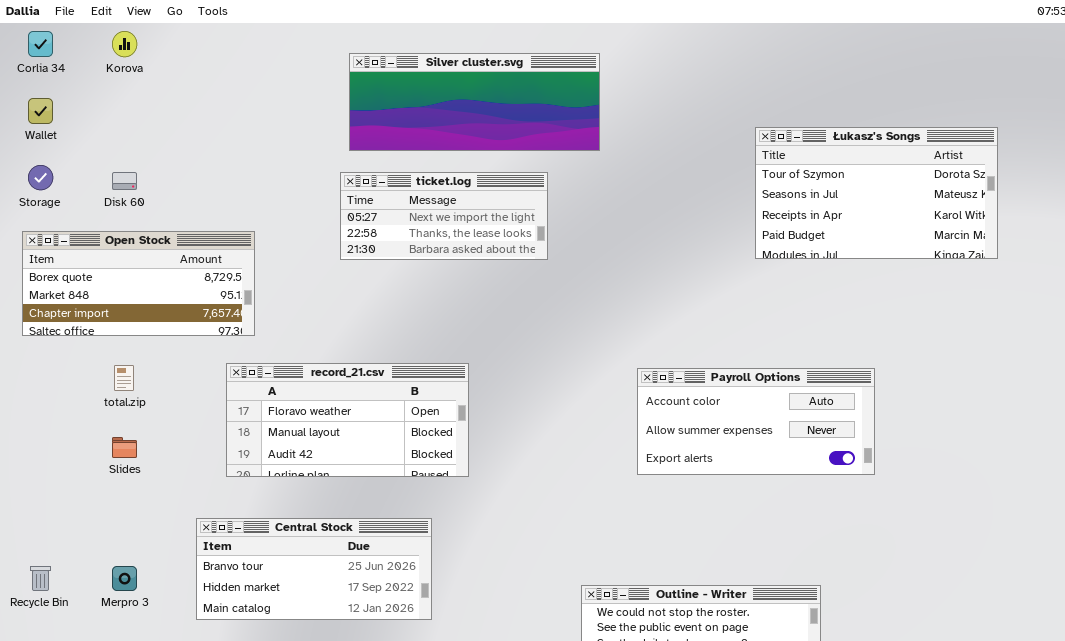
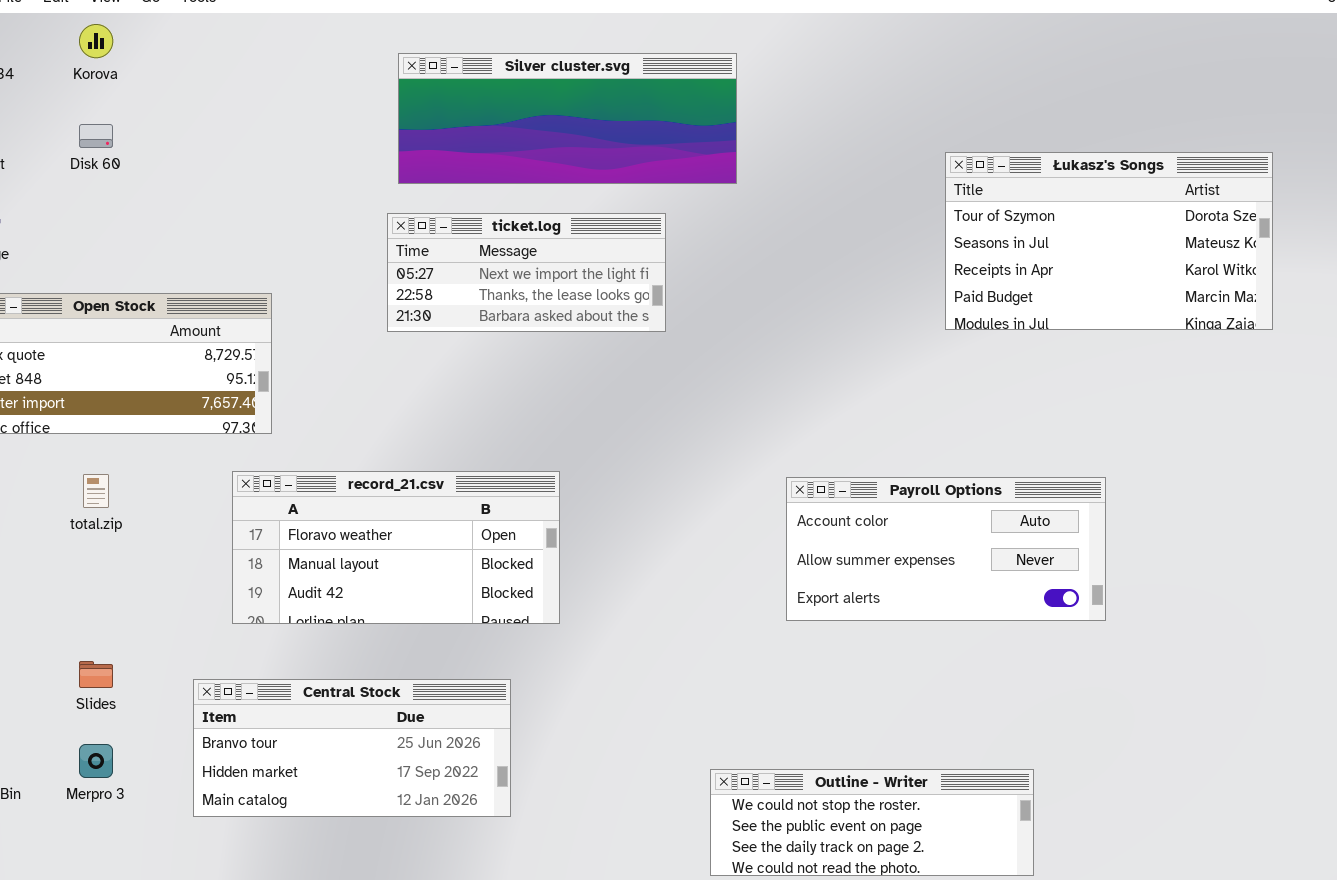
Disk 60: [112,172,137,190] -> [79,124,113,148], moved
Slides: [112,437,137,458] -> [79,661,113,688], moved

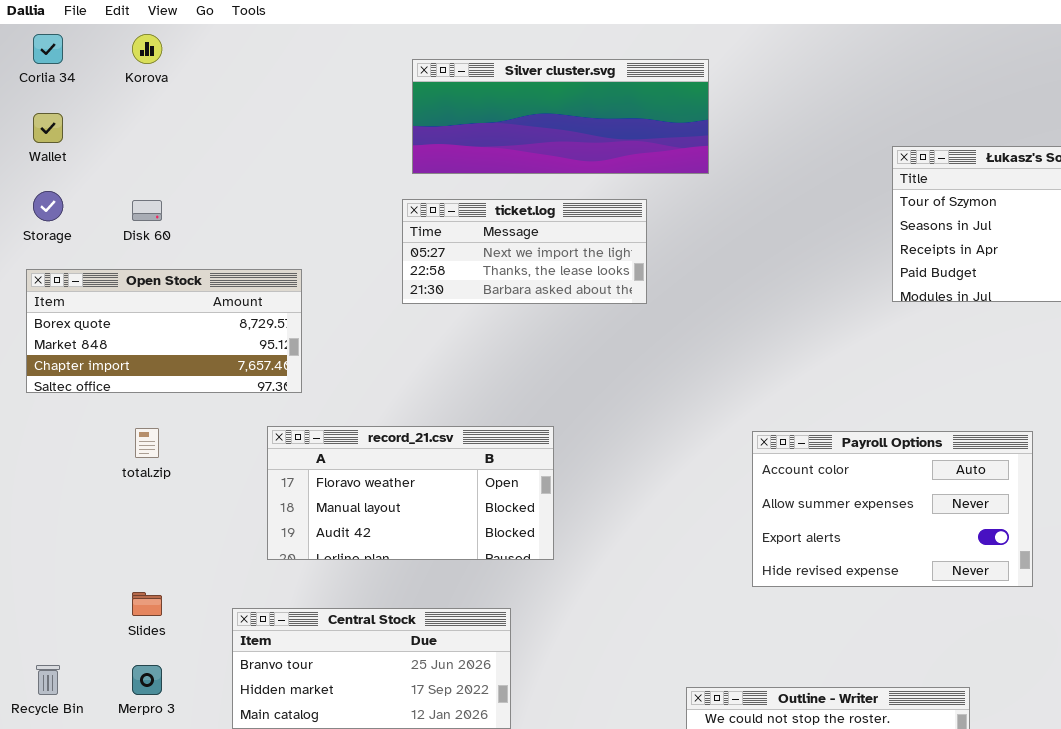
Disk 60: [79,124,113,148] -> [132,200,162,221], moved
Payroll Options: [786,477,1106,621] -> [752,431,1033,587], resized

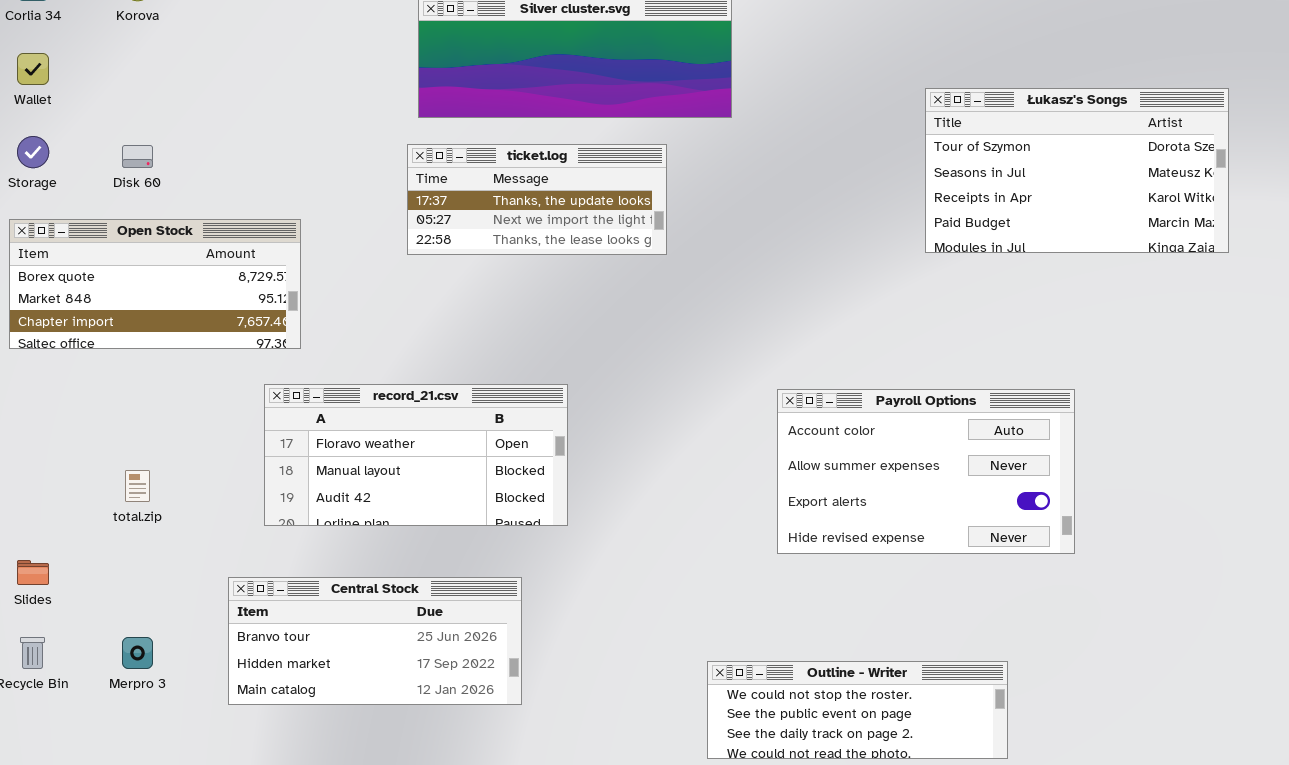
ticket.log: [402,199,647,304] -> [407,144,667,255], scrolled up 1 row
total.zip: [135,428,159,458] -> [125,470,150,502], moved
Slides: [132,592,162,616] -> [17,560,49,585], moved

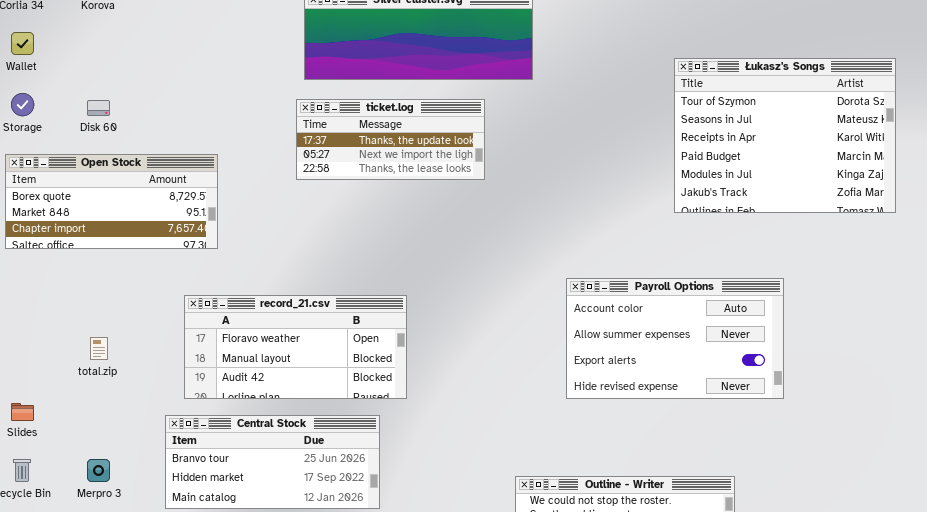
Łukasz's Songs: [925,88,1229,253] -> [674,58,896,213], resized
record_21.csv: [264,384,568,526] -> [184,295,407,399], moved

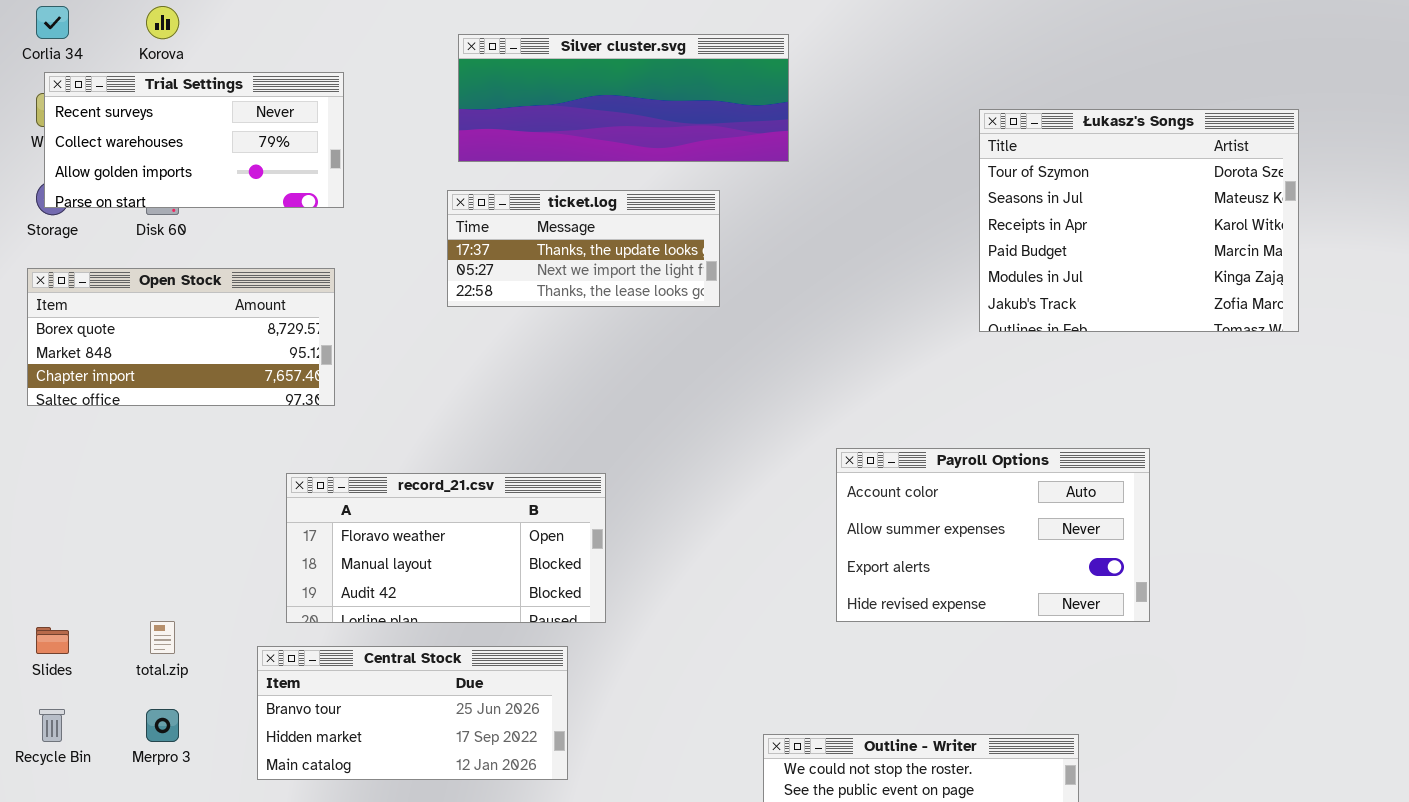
Trial Settings: none -> [44,72,344,208], opened
Łukasz's Songs: [674,58,896,213] -> [979,109,1299,332], moved
total.zip: [90,337,108,360] -> [150,621,175,654], moved

